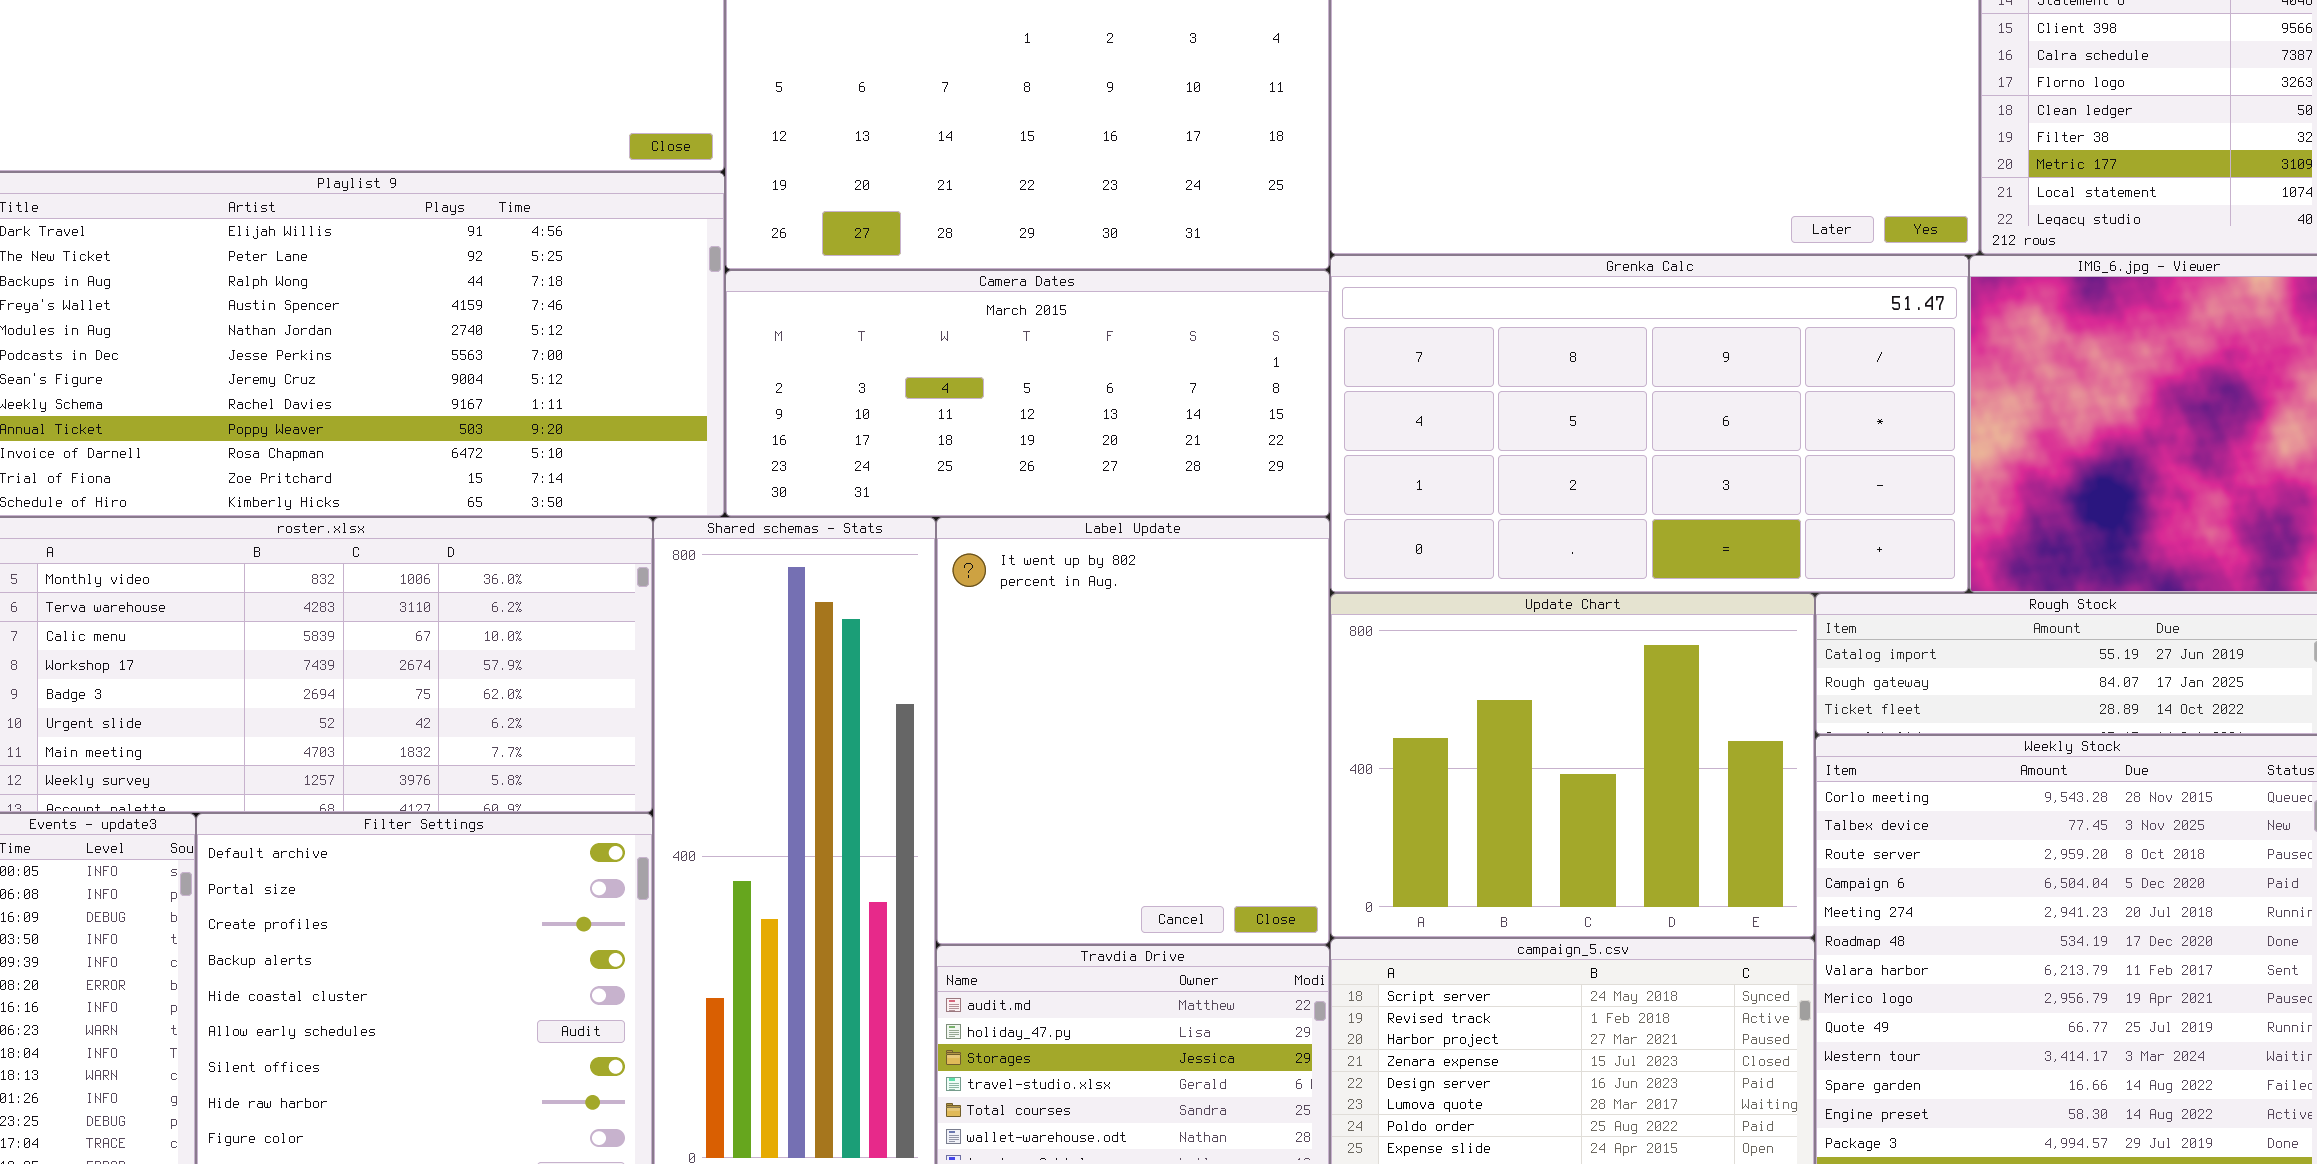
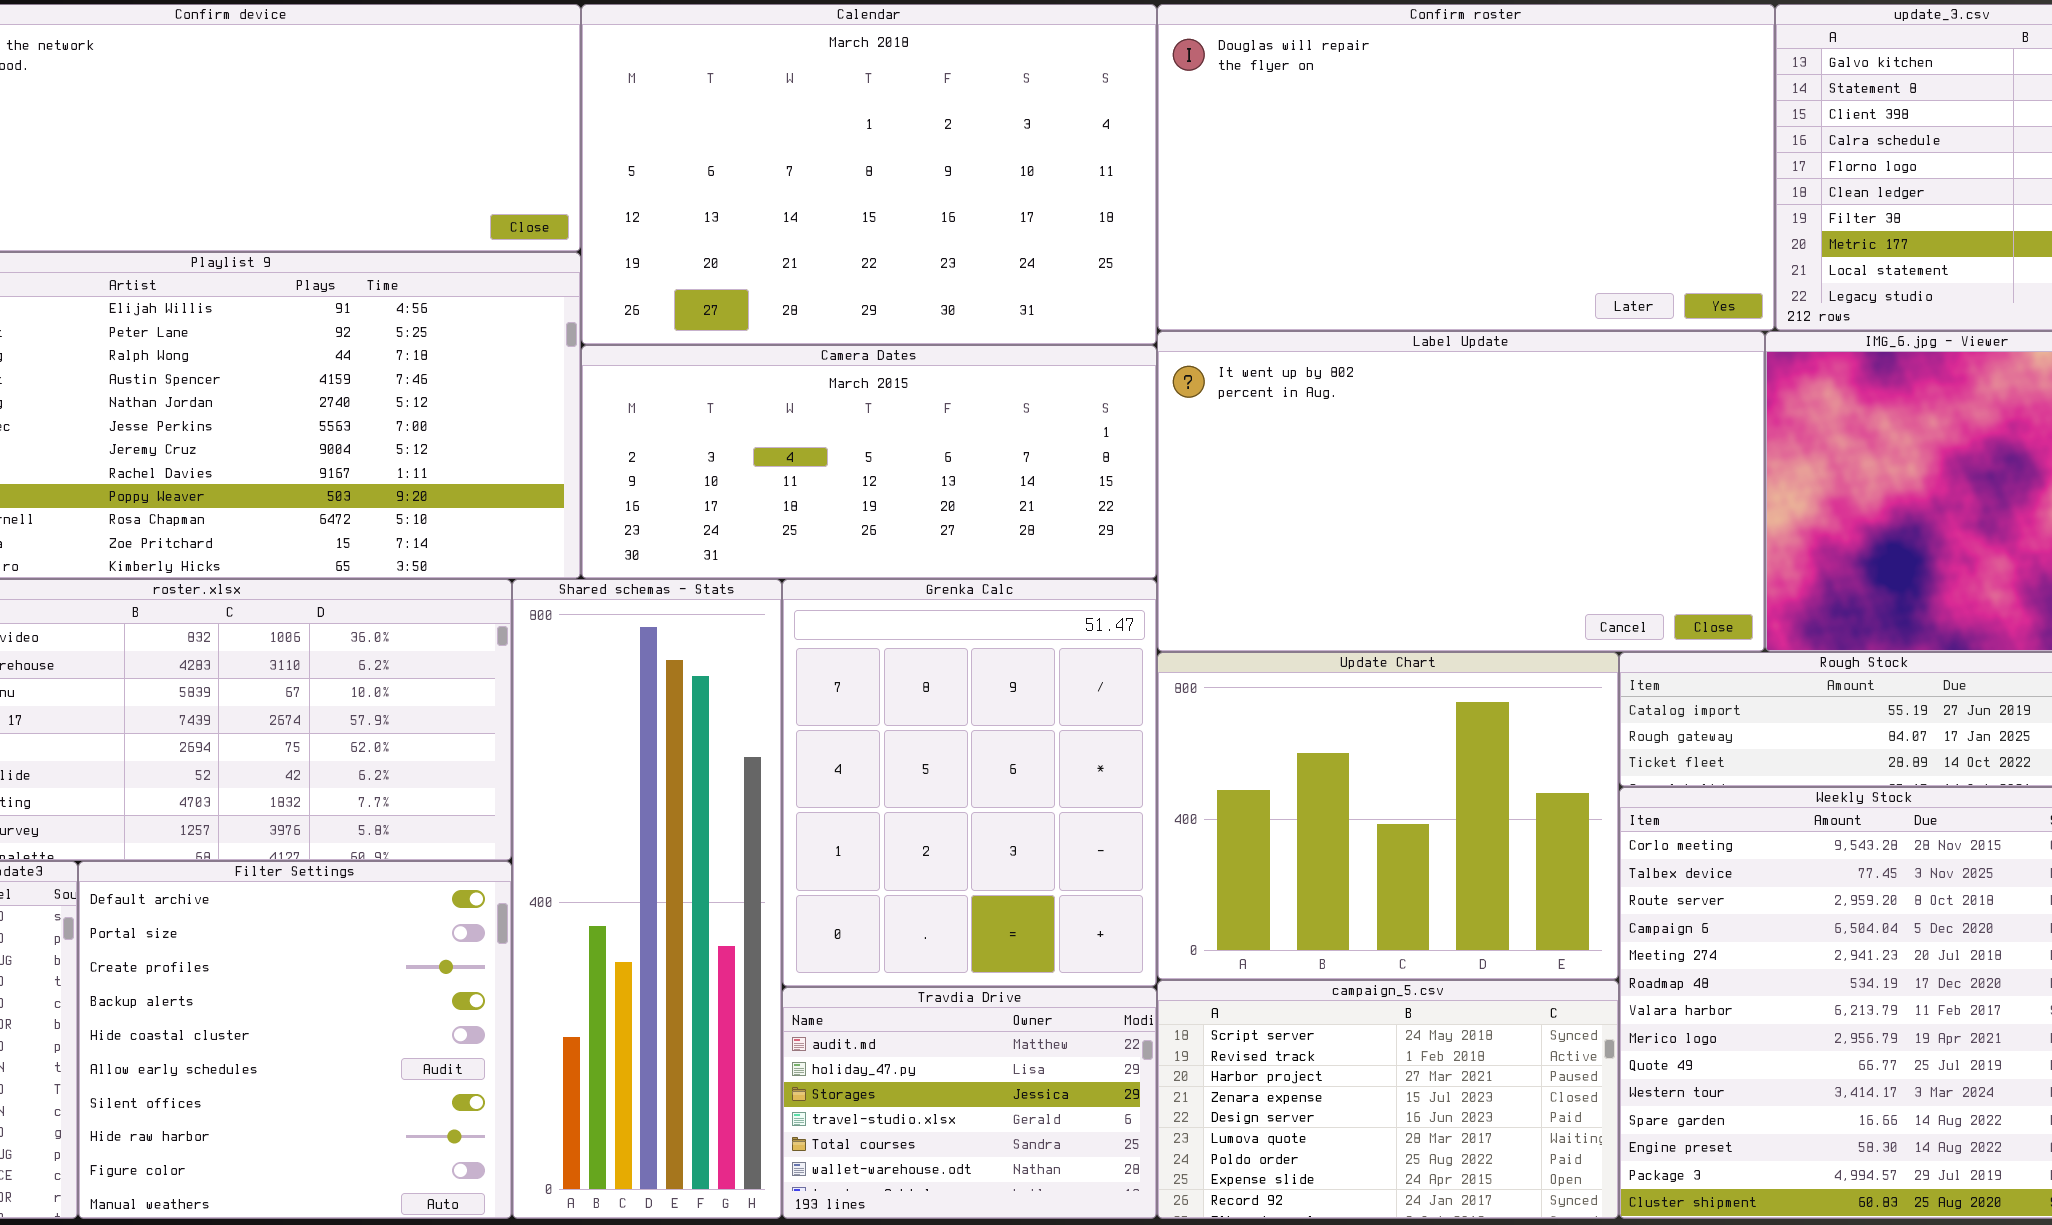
Grenka Calc: [1330,255,1969,593] -> [782,579,1157,987], moved, resized
Label Update: [936,517,1330,945] -> [1157,331,1765,652], moved, resized

